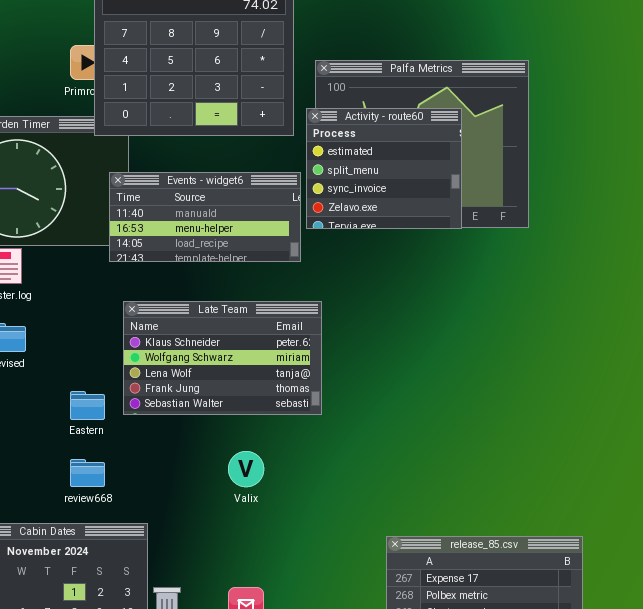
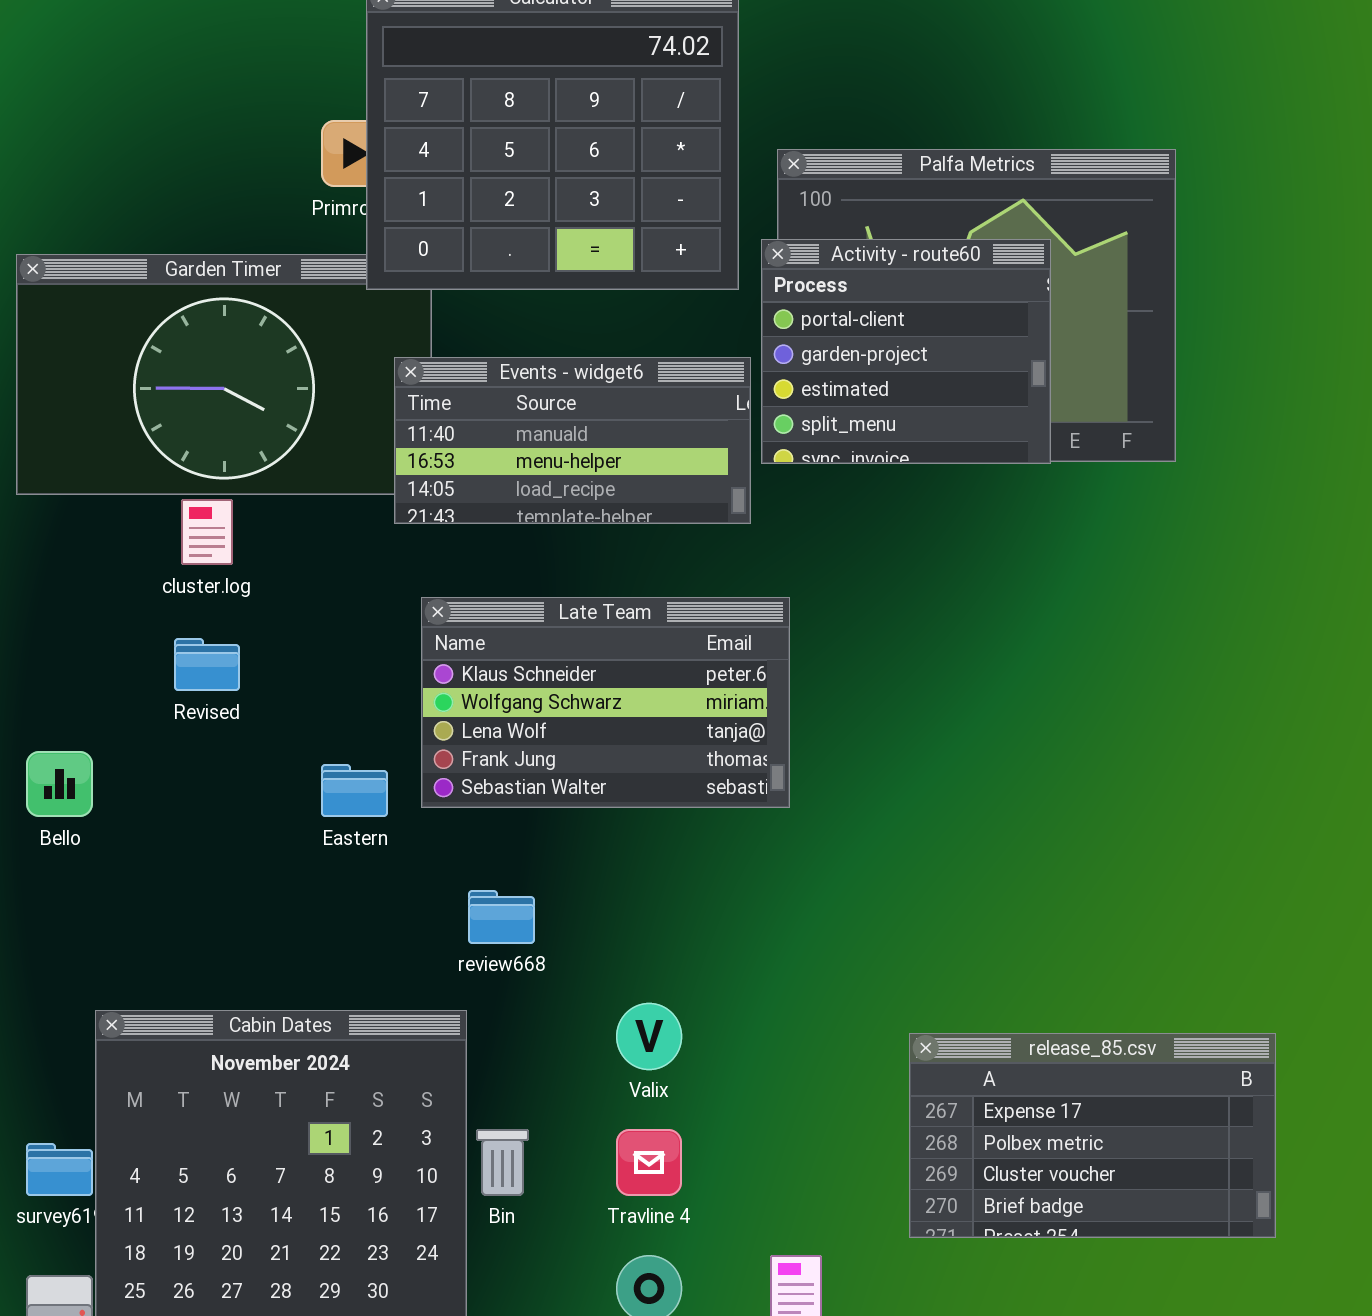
Activity - route60: [306,108,462,229] -> [761,239,1051,464], scrolled up 2 rows
Valix: [228,451,264,487] -> [616,1003,682,1070], moved
review668: [70,459,105,487] -> [468,890,535,944], moved

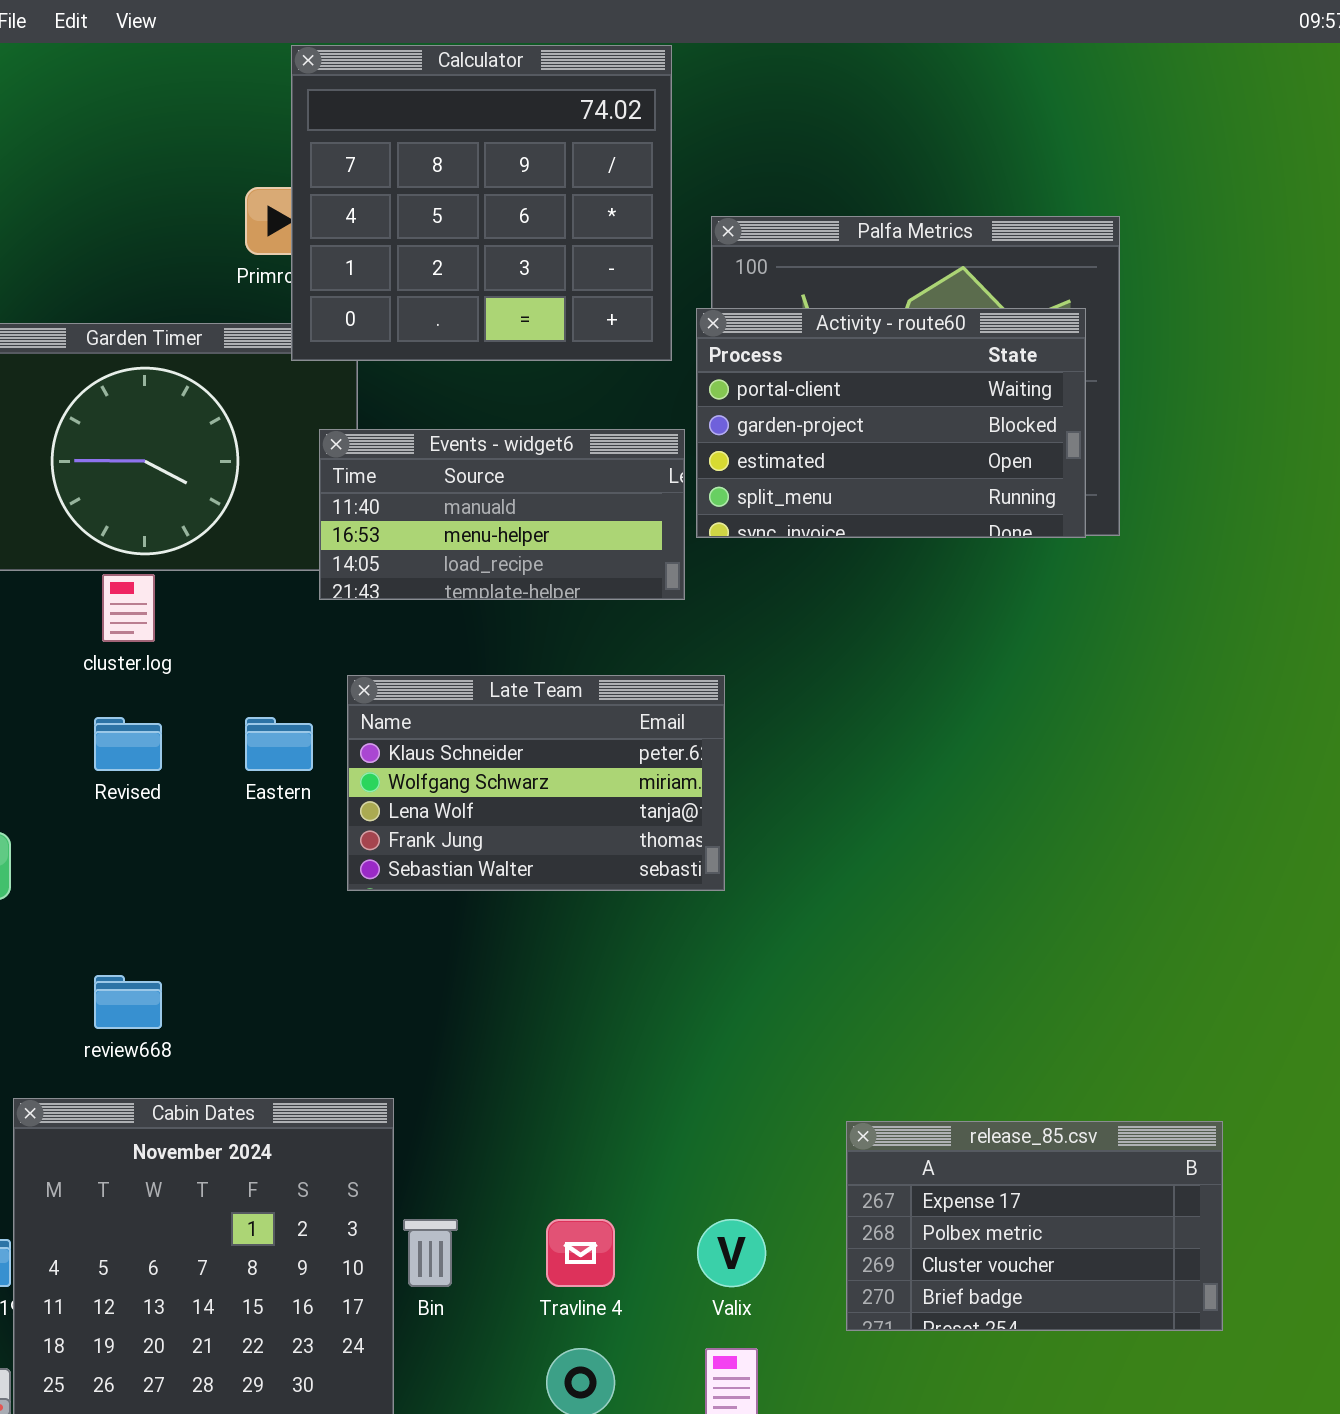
Activity - route60: [761,239,1051,464] -> [696,308,1086,538], resized
Eastern: [321,764,388,817] -> [245,717,313,771], moved
review668: [468,890,535,944] -> [94,975,162,1029], moved
Valix: [616,1003,682,1070] -> [697,1219,766,1287], moved

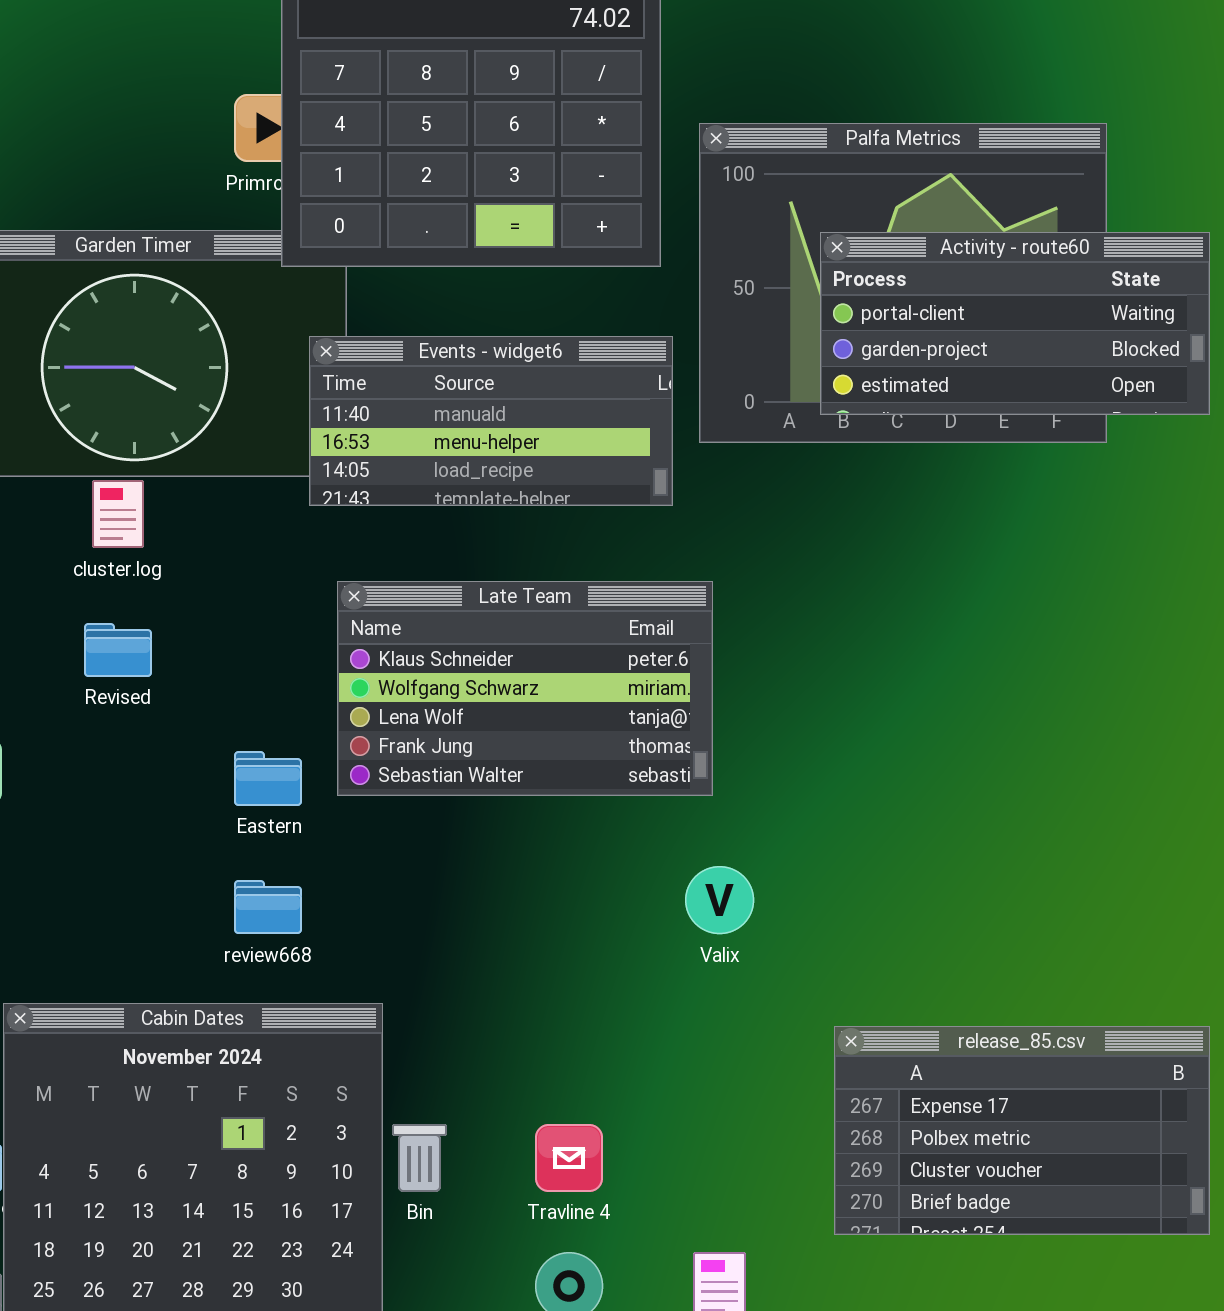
Activity - route60: [696,308,1086,538] -> [820,232,1210,415], moved, resized
Eastern: [245,717,313,771] -> [234,751,302,806], moved
review668: [94,975,162,1029] -> [234,880,302,934], moved
Valix: [697,1219,766,1287] -> [685,866,754,934], moved

